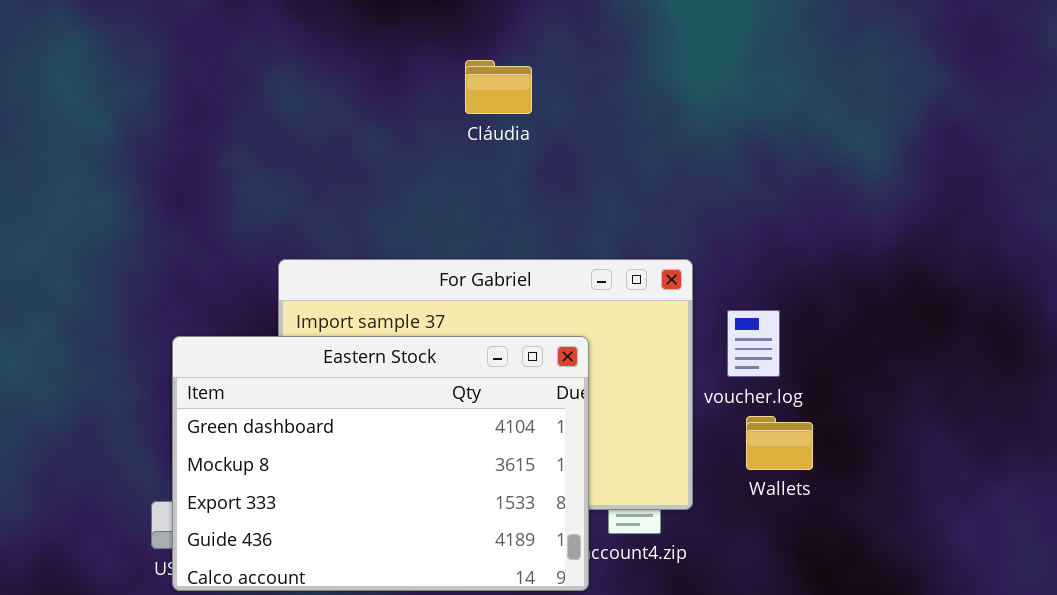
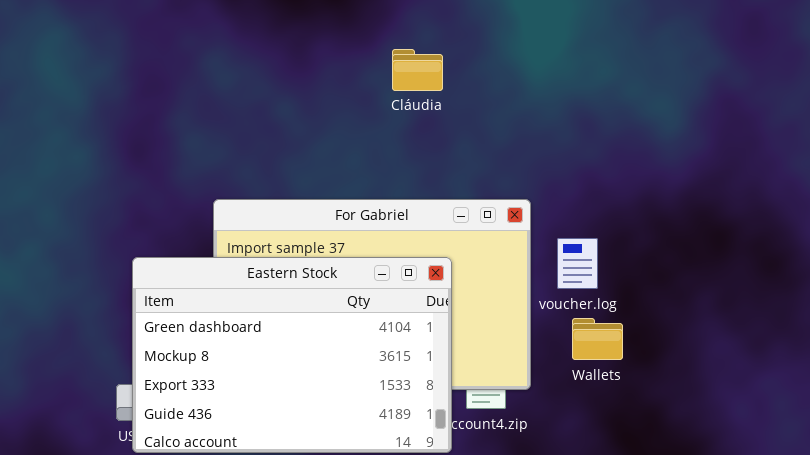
Cláudia: [465,60,532,114] -> [392,49,443,91], moved

